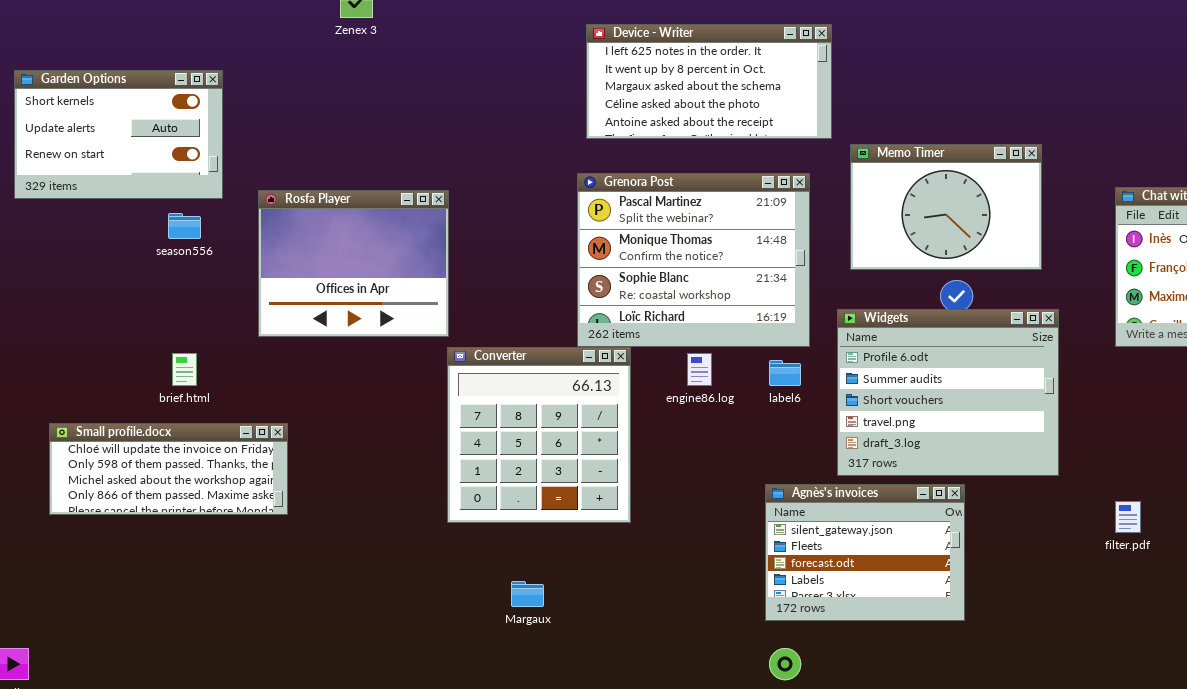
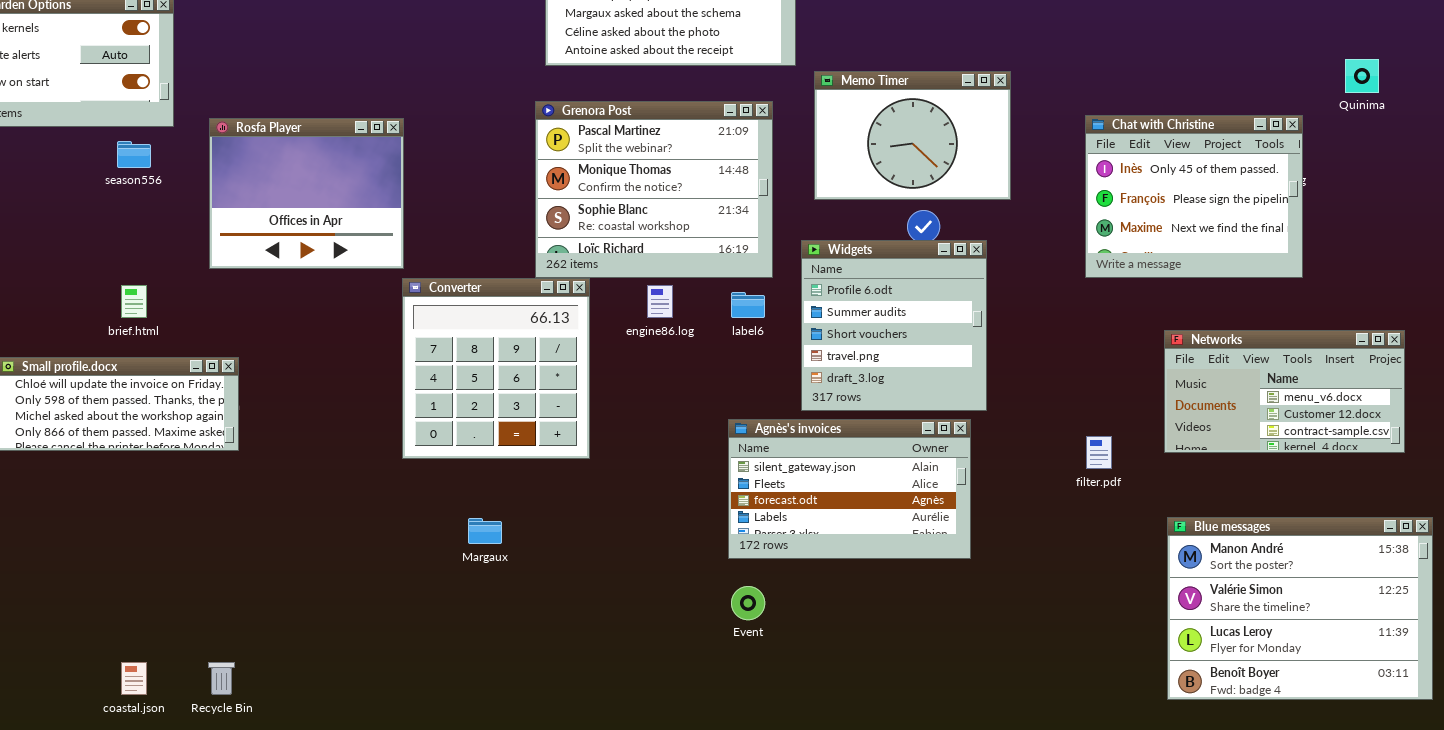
Widgets: [837,309,1059,476] -> [801,240,987,411], resized
Agnès's invoices: [765,484,965,621] -> [728,419,971,559], resized

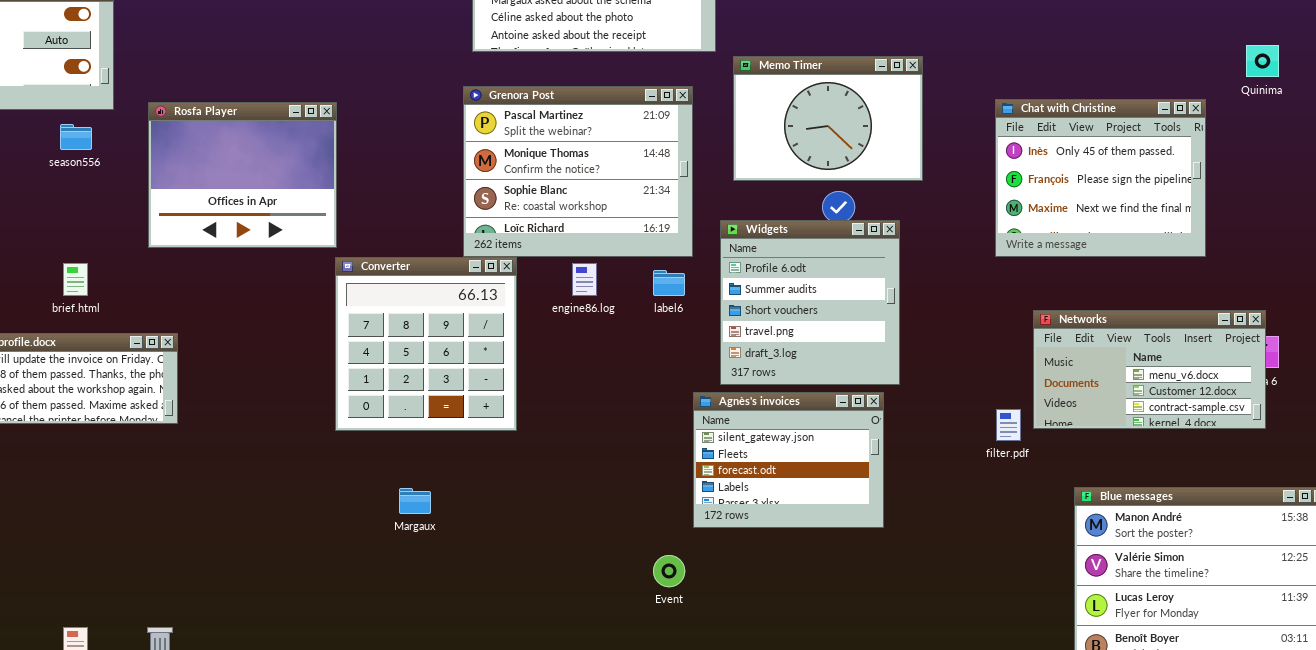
Networks: [1164,330,1405,453] -> [1033,310,1266,429], moved
Agnès's invoices: [728,419,971,559] -> [693,392,884,528], resized

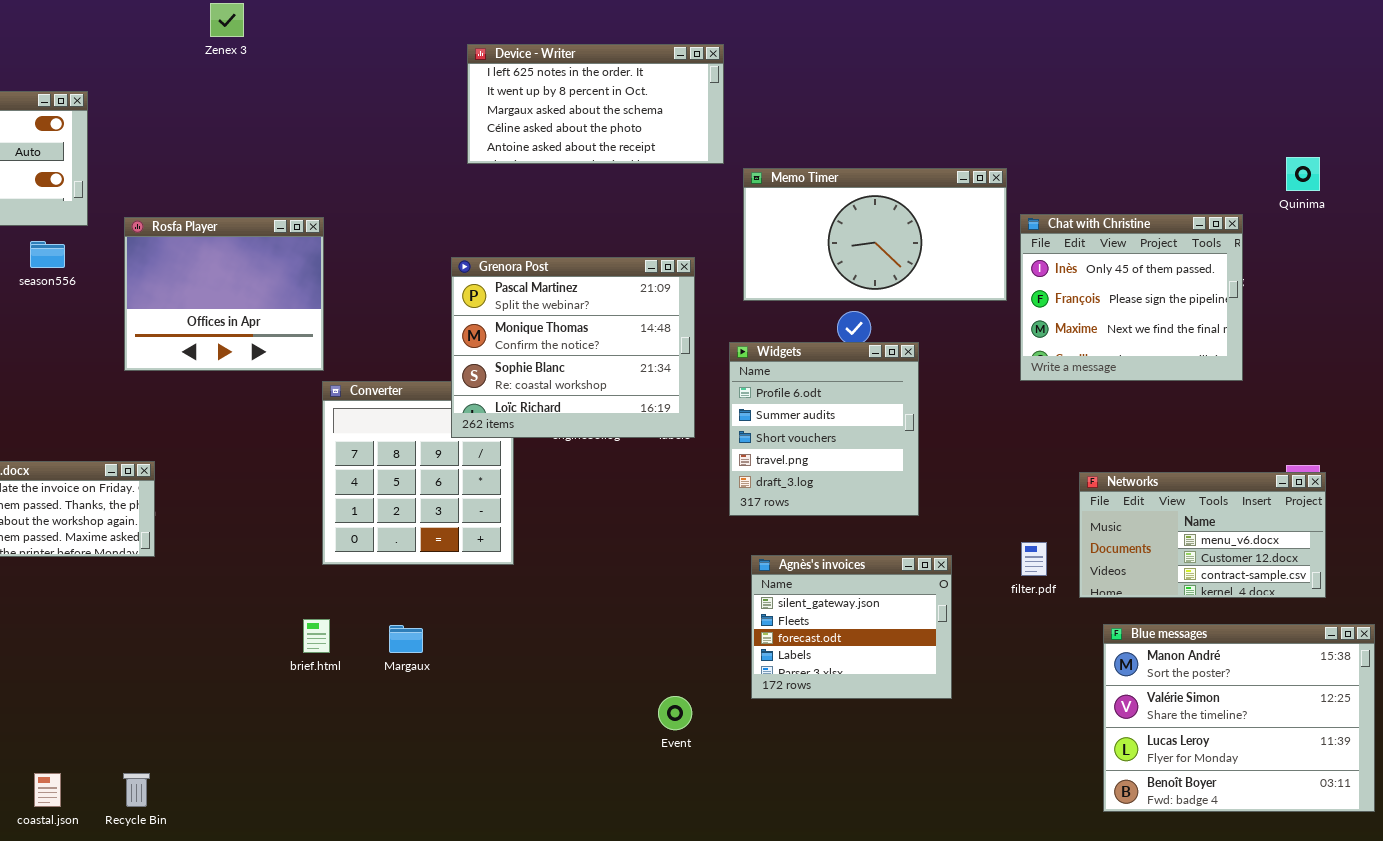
Memo Timer: [733,56,923,181] -> [743,168,1007,301], resized
Grenora Post: [463,86,693,257] -> [451,257,695,438], moved
brief.html: [63,263,88,296] -> [303,619,330,653], moved
Networks: [1033,310,1266,429] -> [1079,472,1326,598], moved
Agnès's invoices: [693,392,884,528] -> [751,555,952,699], moved

